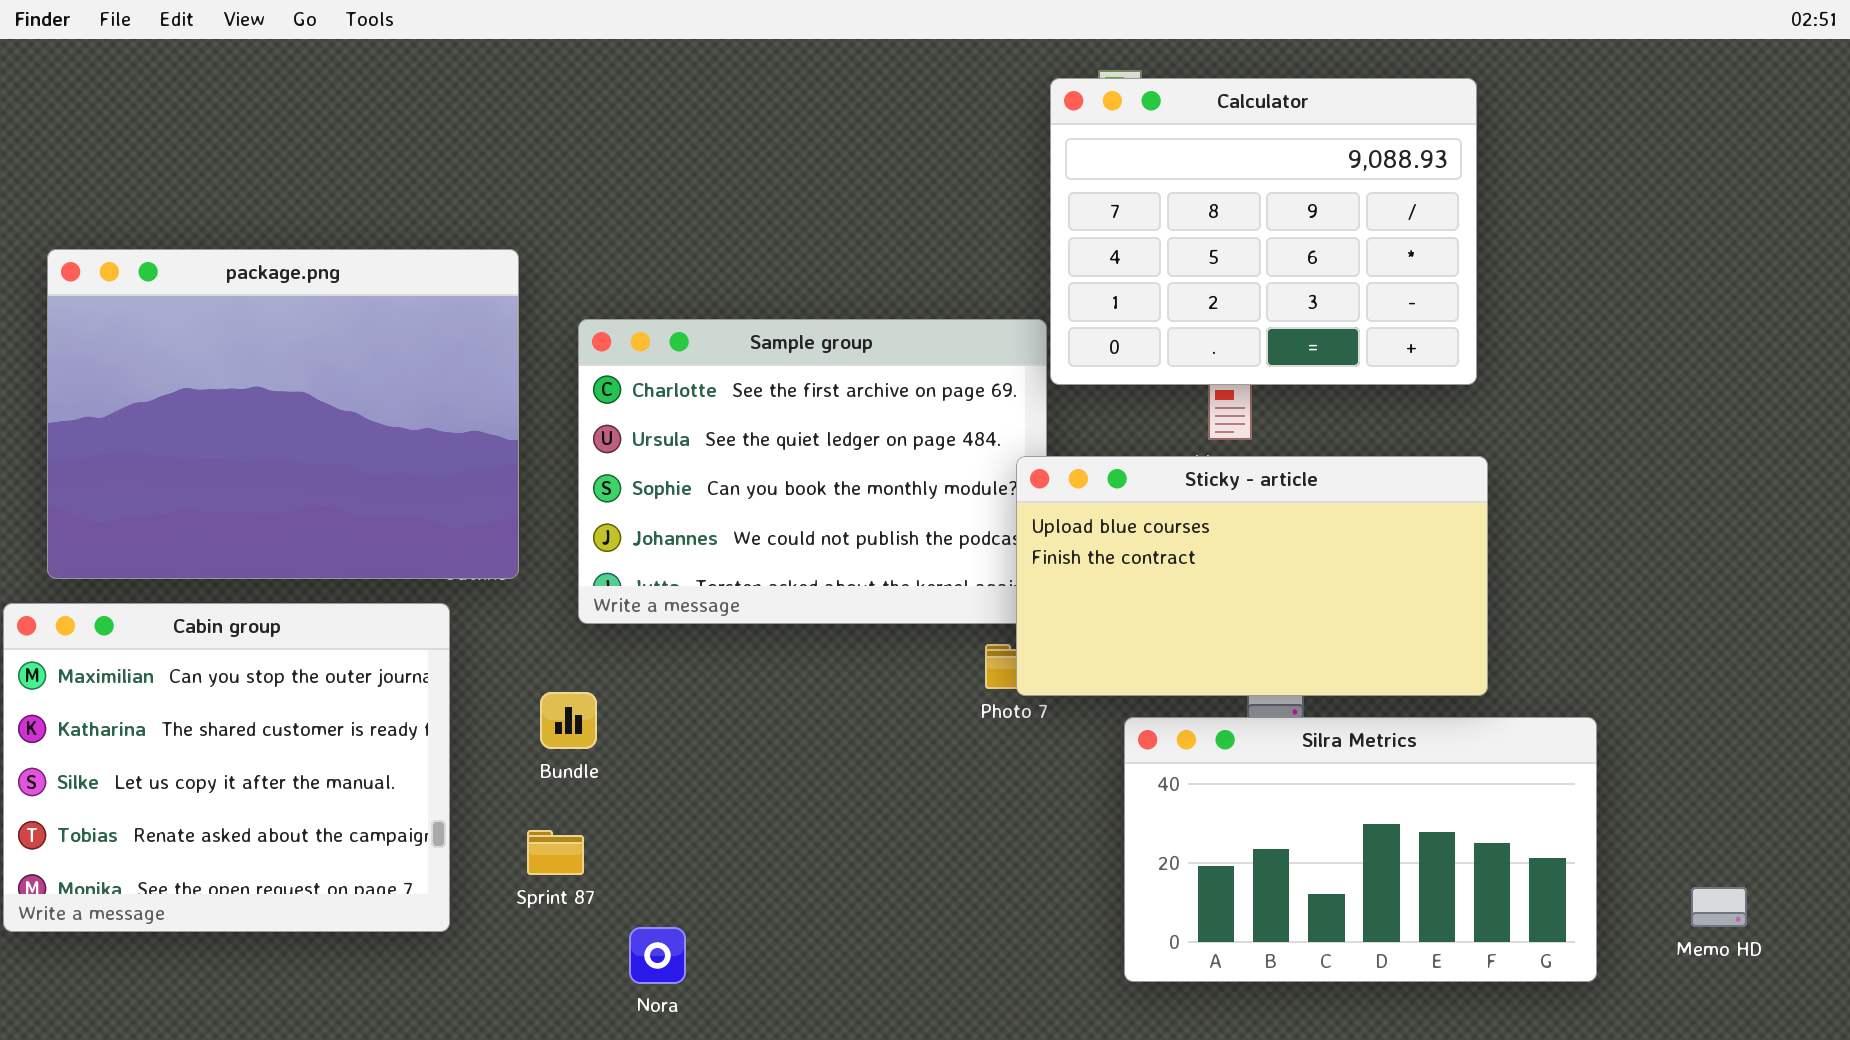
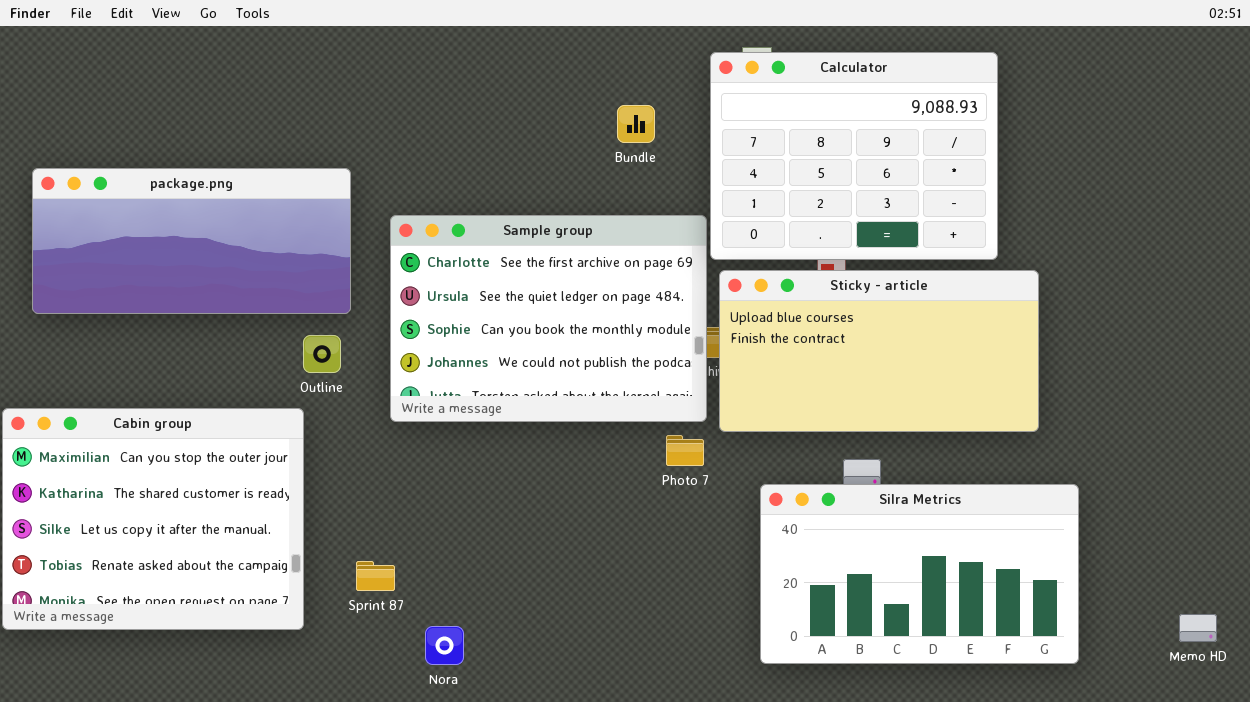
package.png: [47,249,519,579] -> [32,168,351,314], resized
Sticky - article: [1016,456,1488,696] -> [719,270,1039,432], moved
Bundle: [540,692,597,749] -> [617,105,655,143], moved
Memo HD: [1691,887,1747,927] -> [1179,614,1217,642], moved

